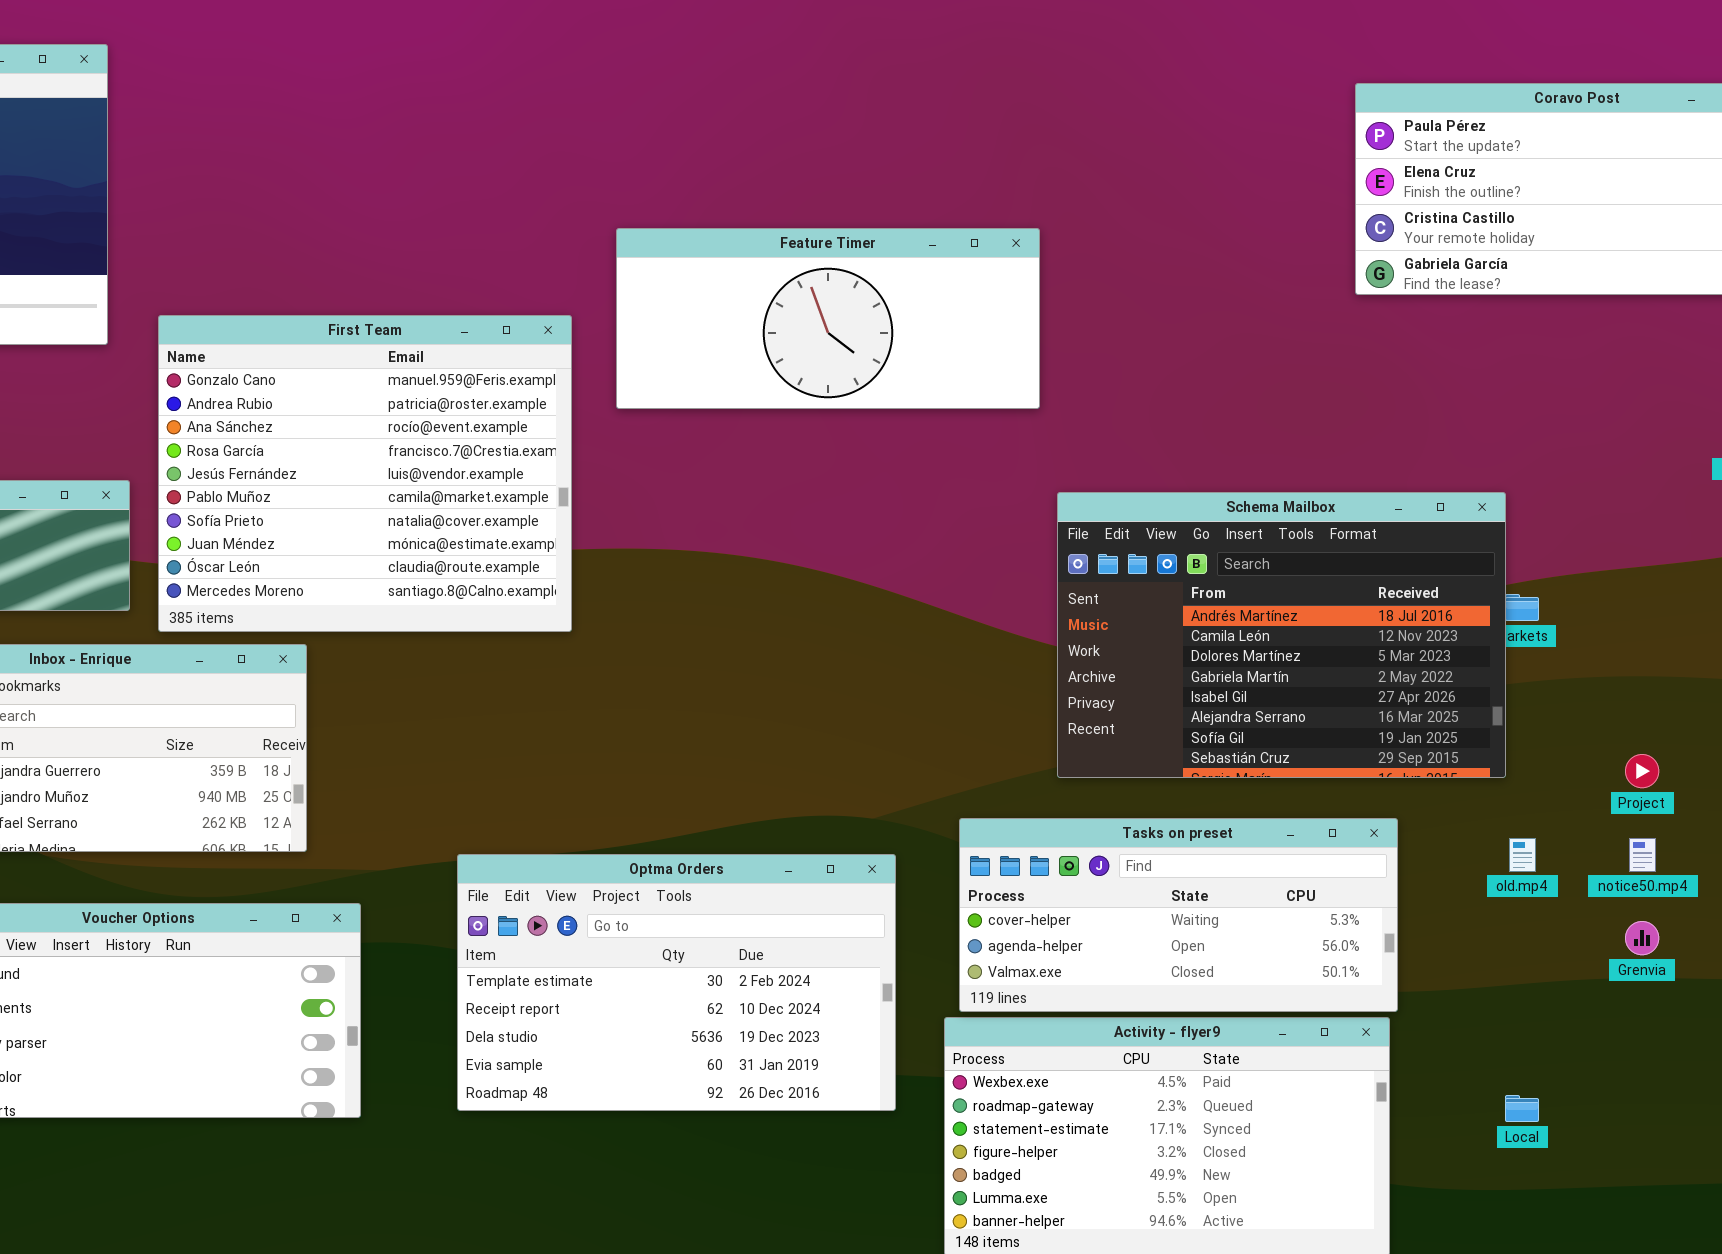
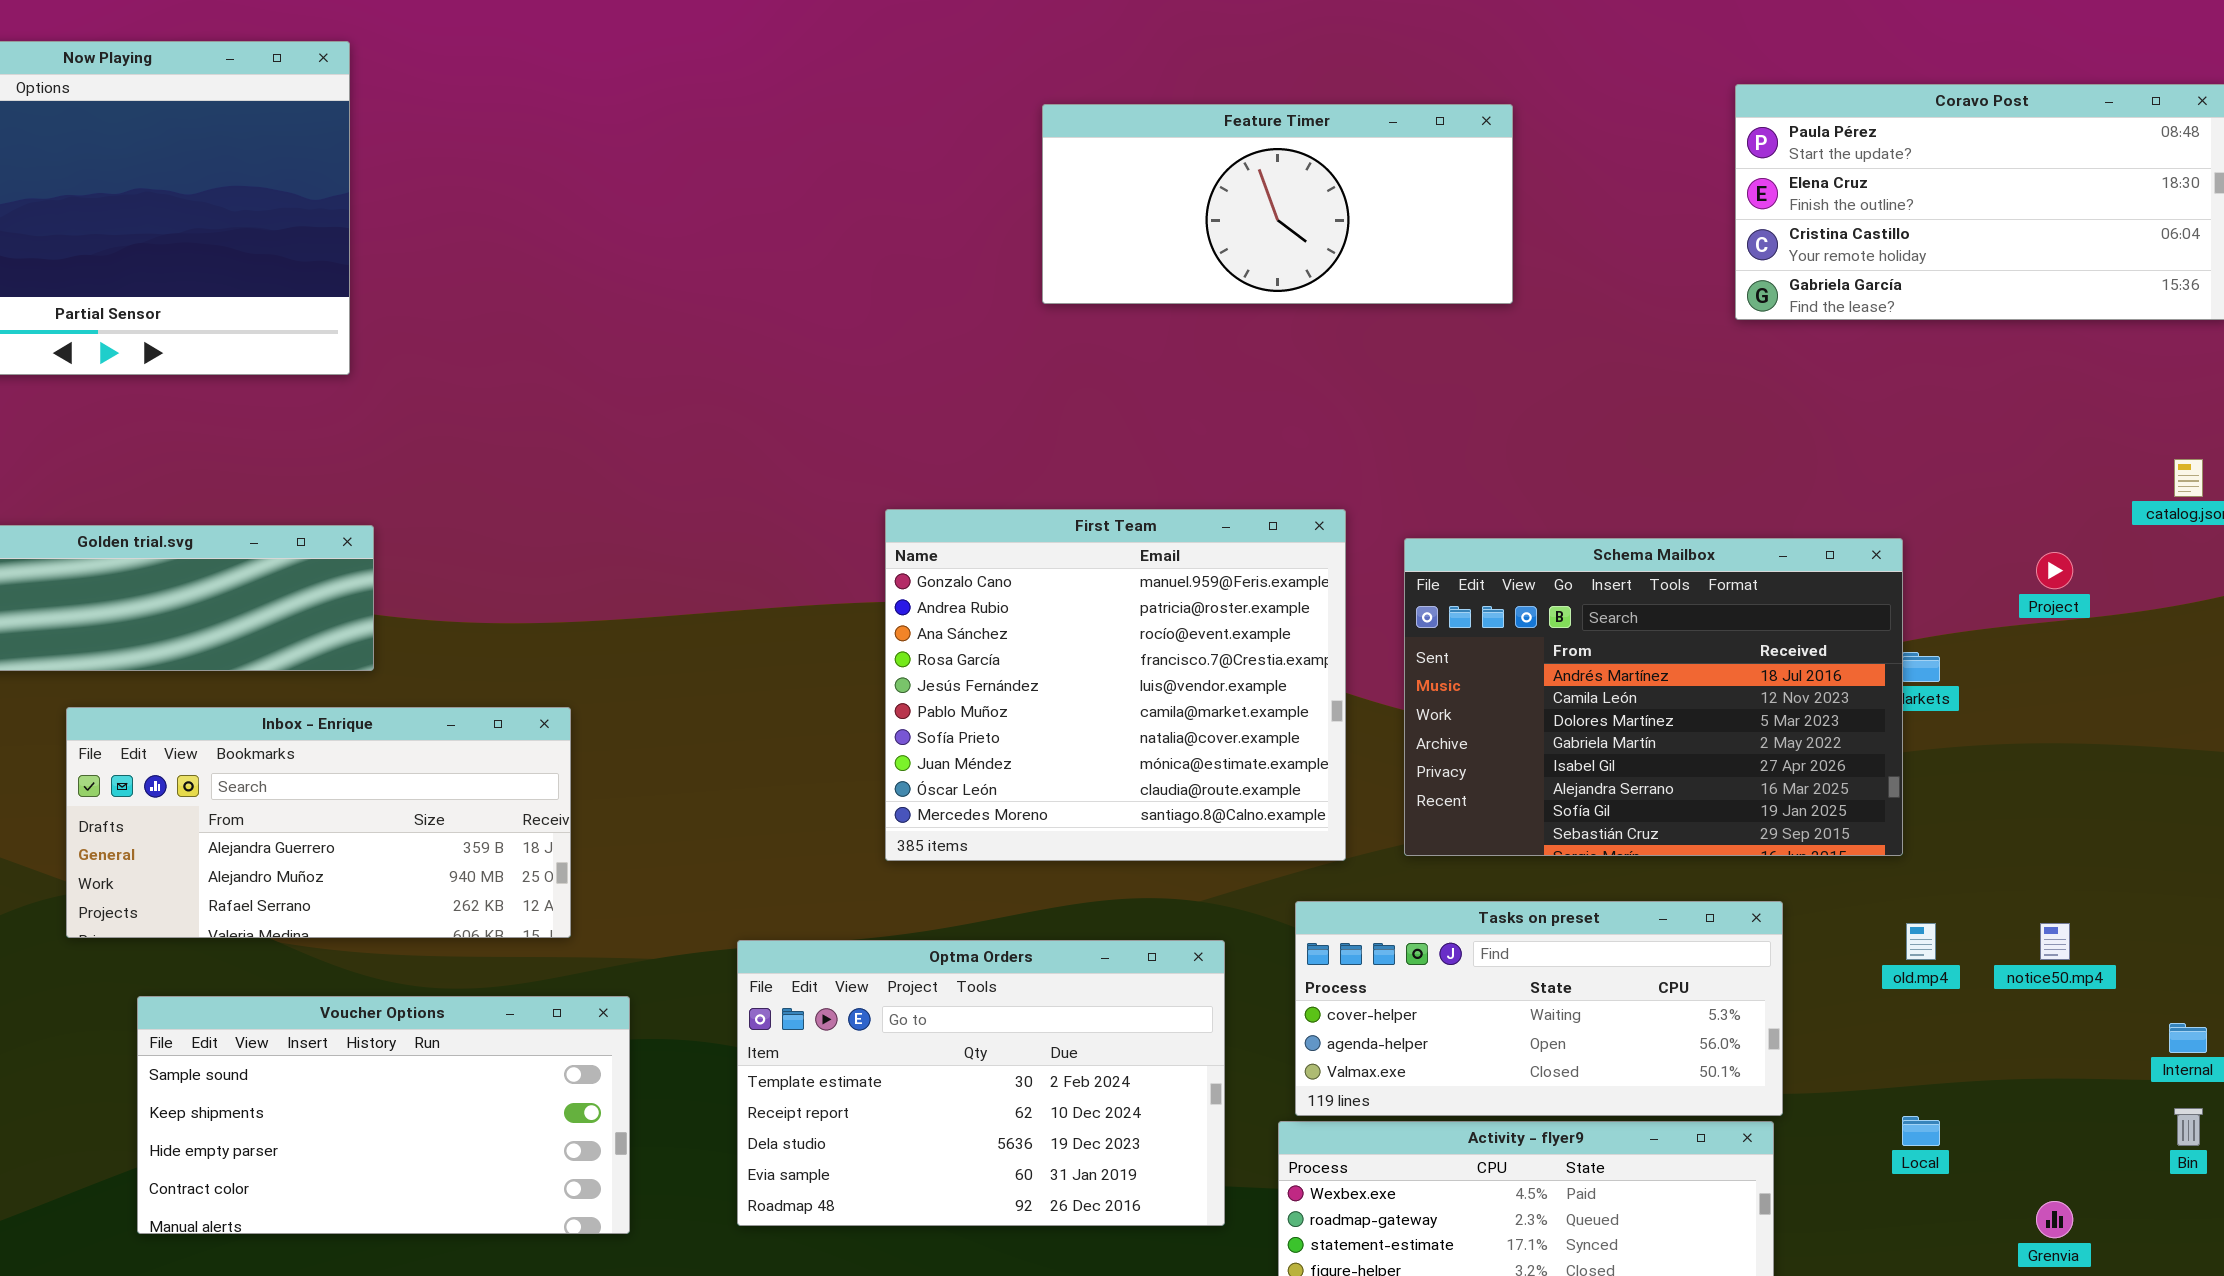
Feature Timer: [616,228,1040,409] -> [1042,104,1513,304], moved
First Team: [158,315,572,632] -> [885,509,1346,861], moved
Project: [1625,754,1659,788] -> [2036,552,2073,589], moved
Grenvia: [1625,921,1659,955] -> [2036,1201,2073,1238], moved
Local: [1505,1095,1539,1122] -> [1902,1116,1940,1146], moved

